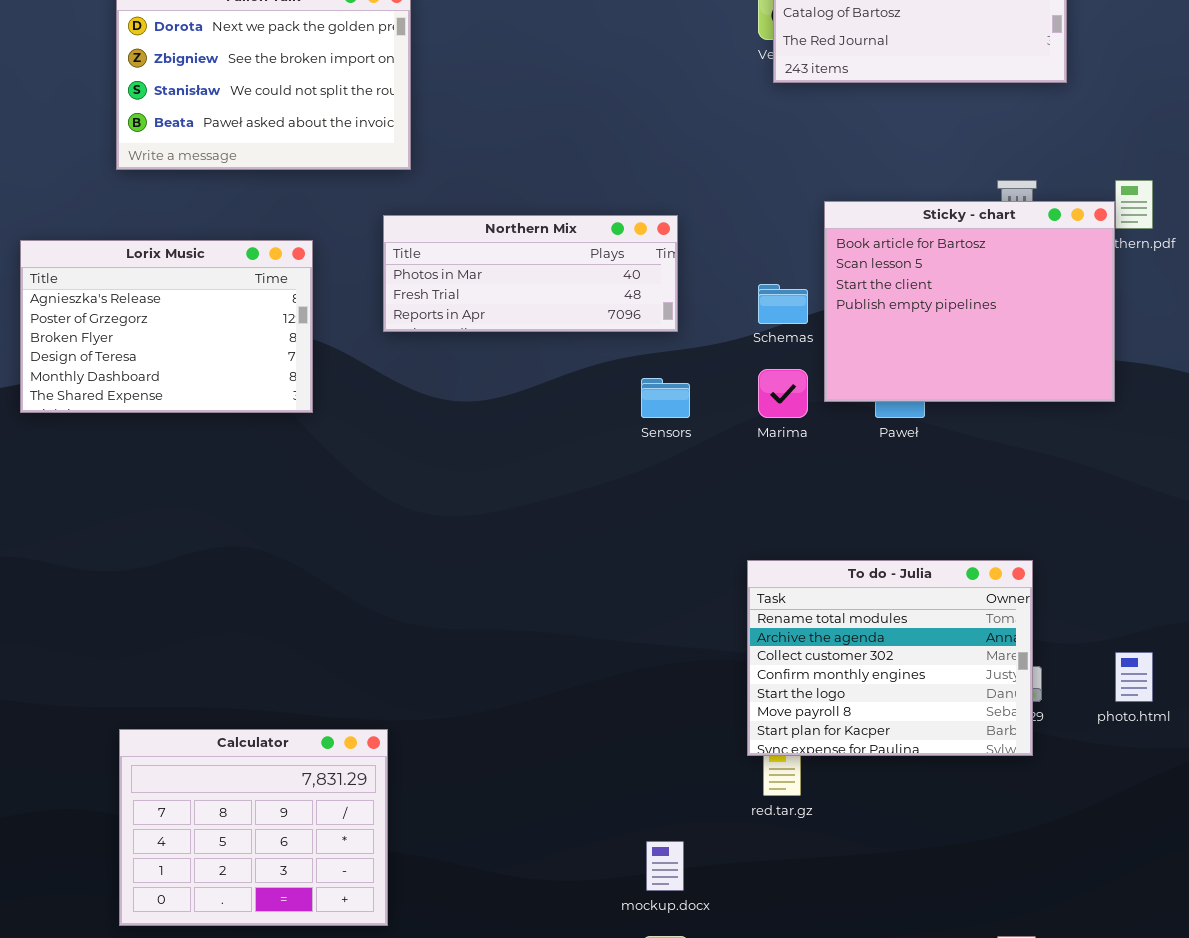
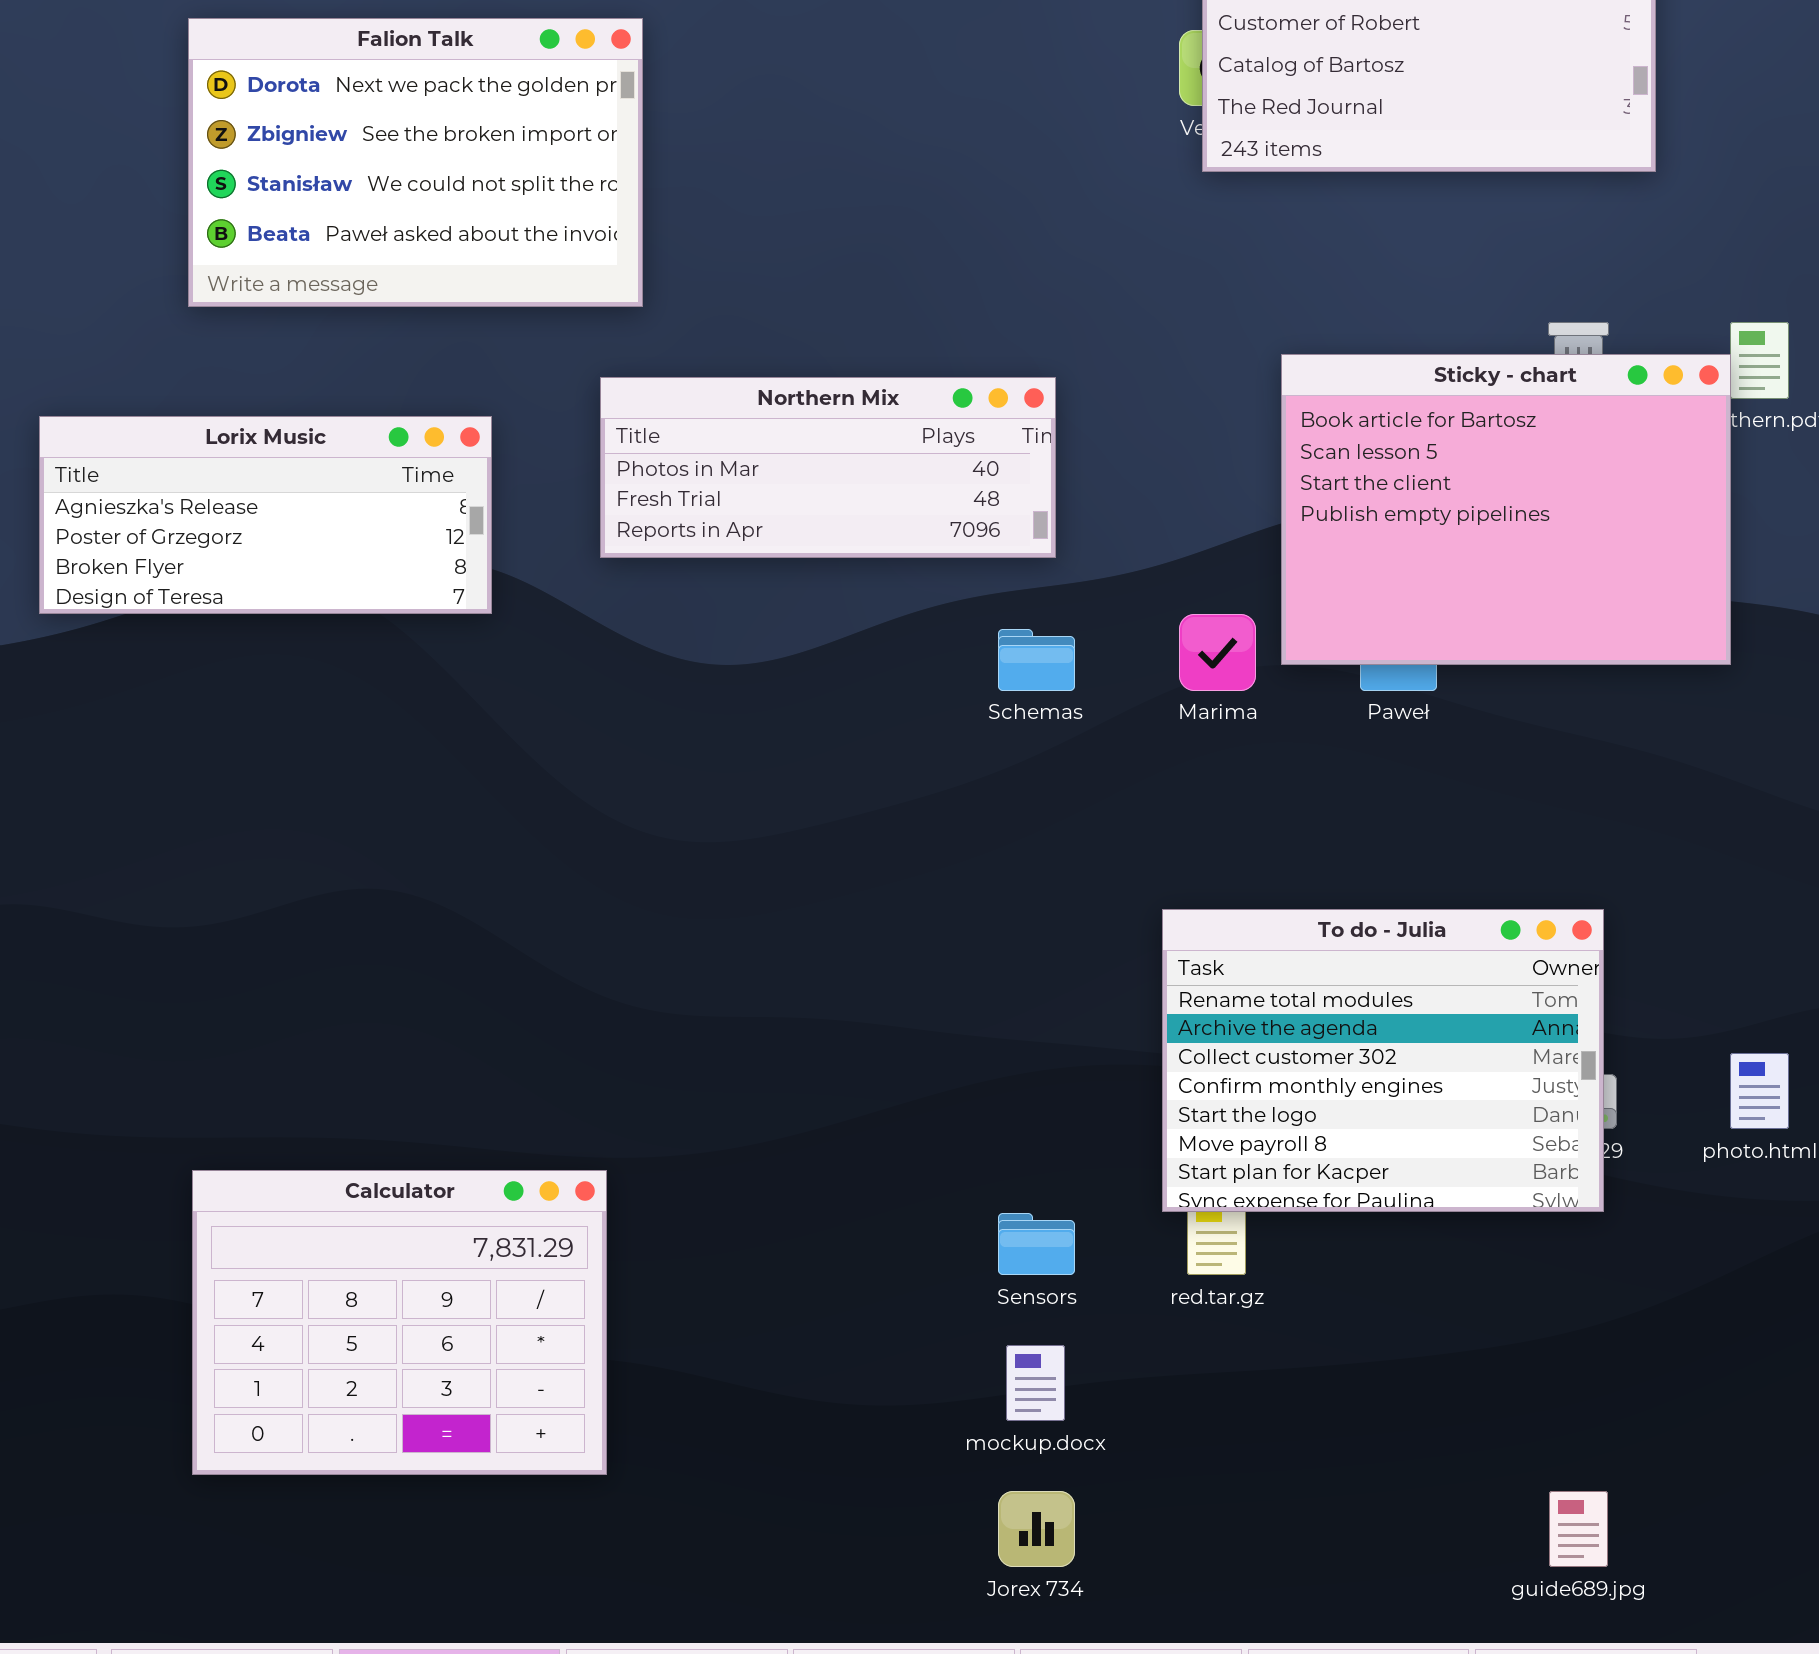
Lorix Music: [20,240,313,413] -> [39,416,492,614], resized
Schemas: [758,284,808,324] -> [998,629,1075,691], moved
Sensors: [641,378,690,418] -> [998,1213,1075,1275], moved

